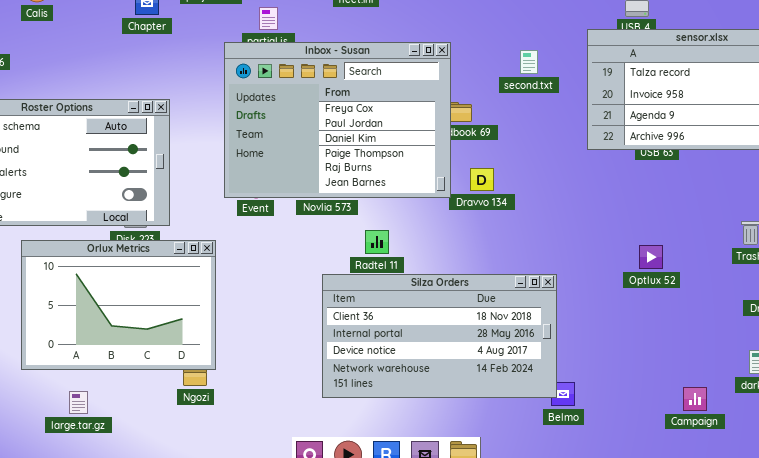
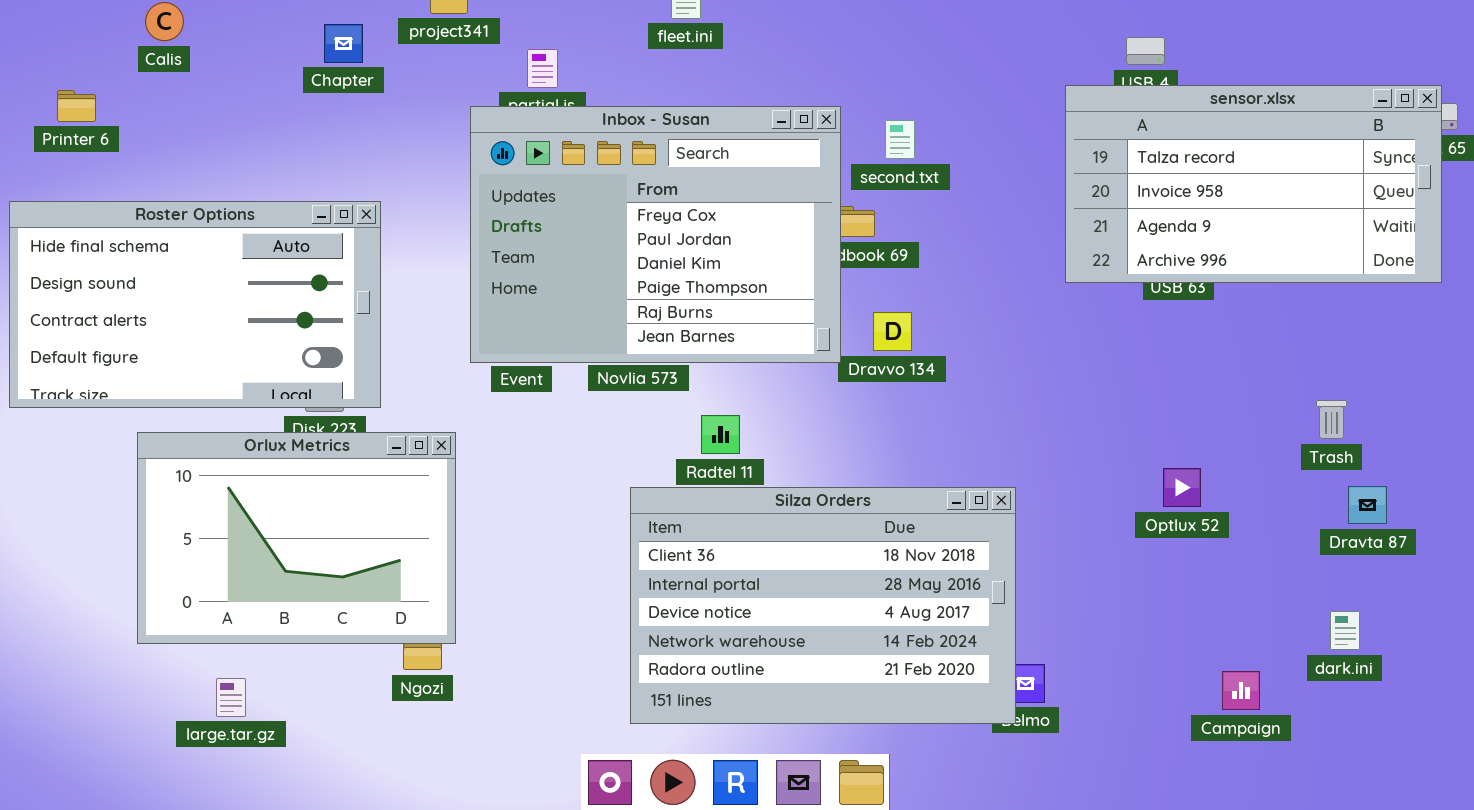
second.txt: [520,50,538,74] -> [885,120,915,159], moved
Optlux 52: [639,245,663,269] -> [1163,468,1201,507], moved
Silza Orders: [322,274,557,398] -> [630,487,1016,724], resized

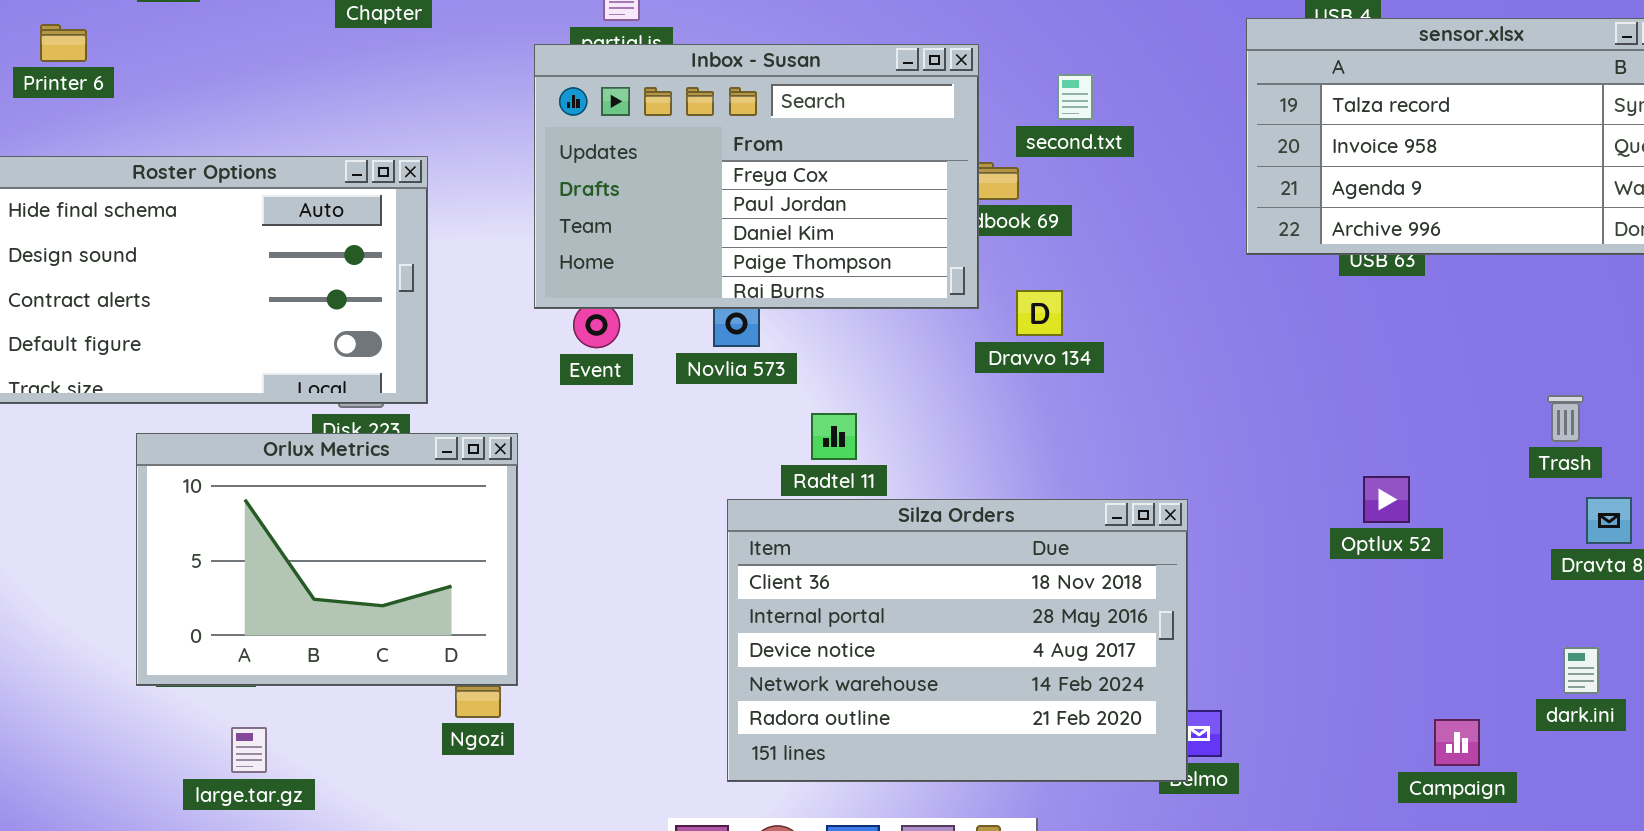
Inbox - Susan: [470,106,841,363] -> [534,44,979,309], resized
second.txt: [885,120,915,159] -> [1057,74,1093,120], moved

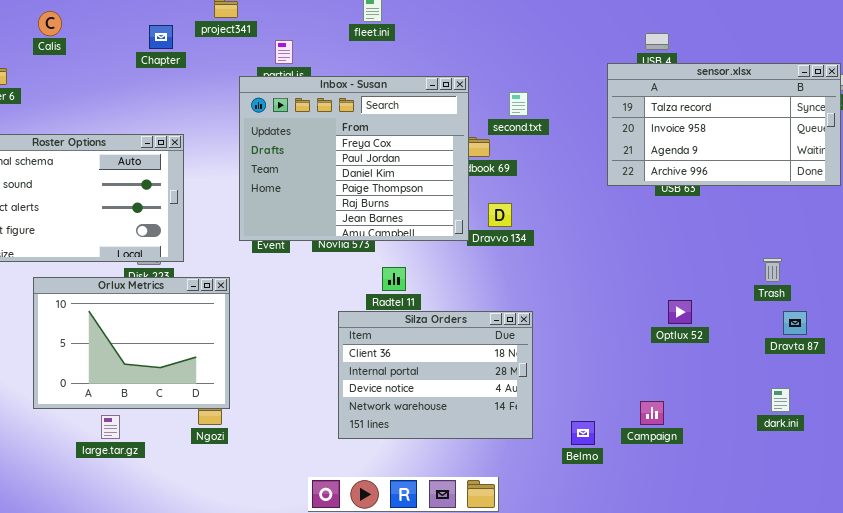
Inbox - Susan: [534,44,979,309] -> [239,76,469,241], resized
Silza Orders: [727,499,1188,782] -> [338,311,533,439], resized
Campaign: [1434,719,1480,766] -> [640,401,664,425], moved
large.tar.gz: [231,727,267,773] -> [101,415,120,439], moved

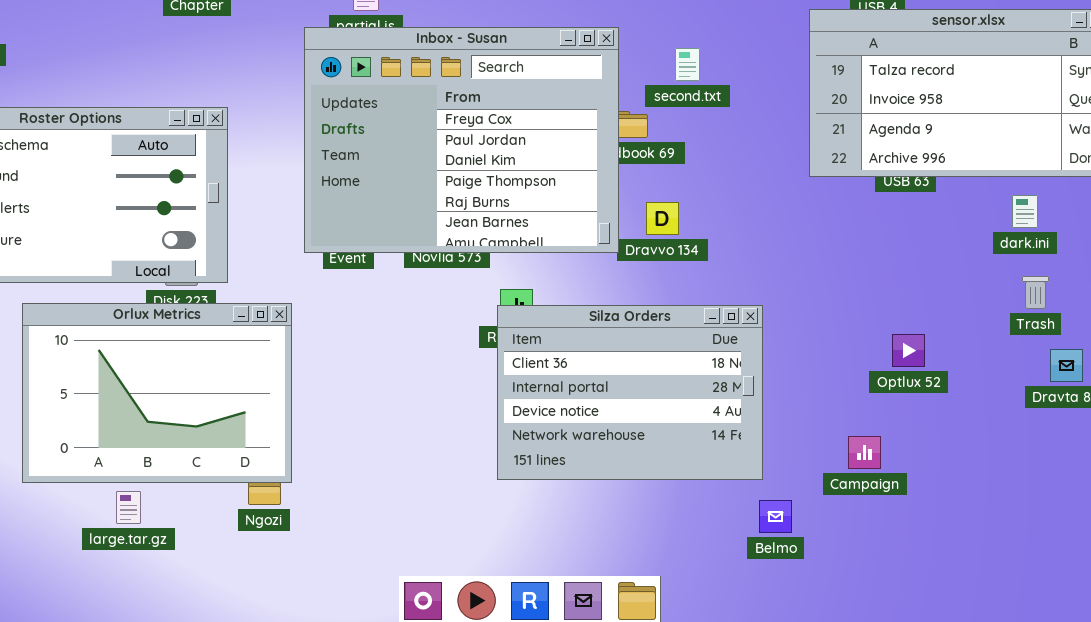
Silza Orders: [338,311,533,439] -> [497,305,763,480], moved
dark.ini: [771,388,790,412] -> [1012,195,1038,228], moved
Campaign: [640,401,664,425] -> [848,436,881,469], moved

